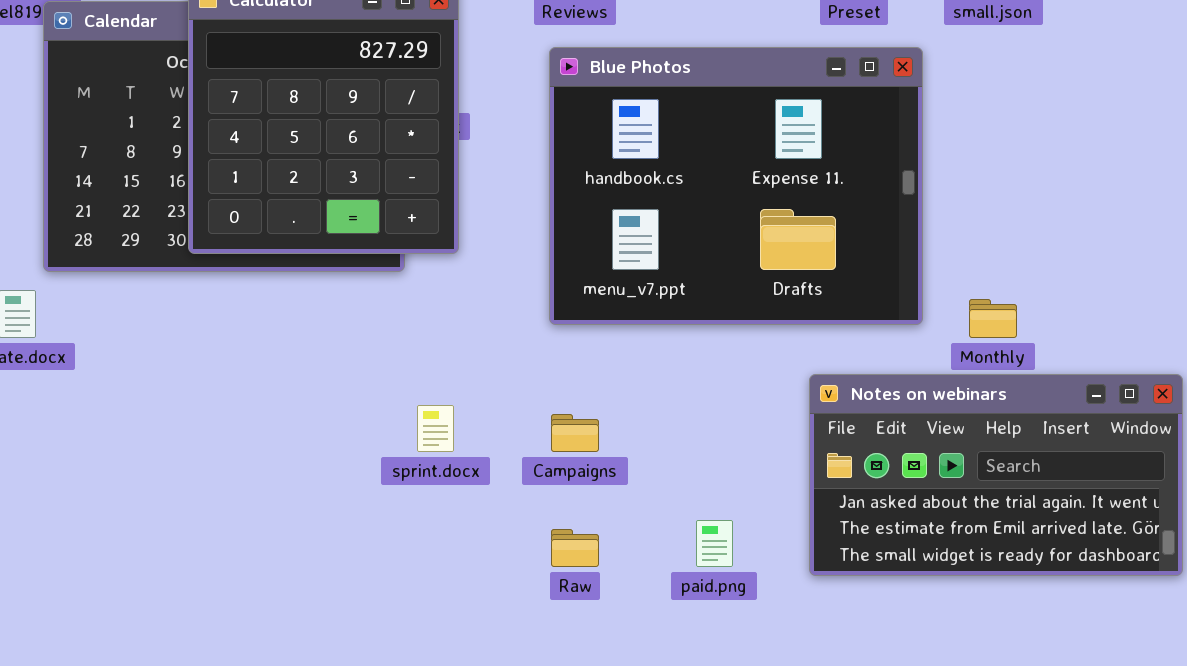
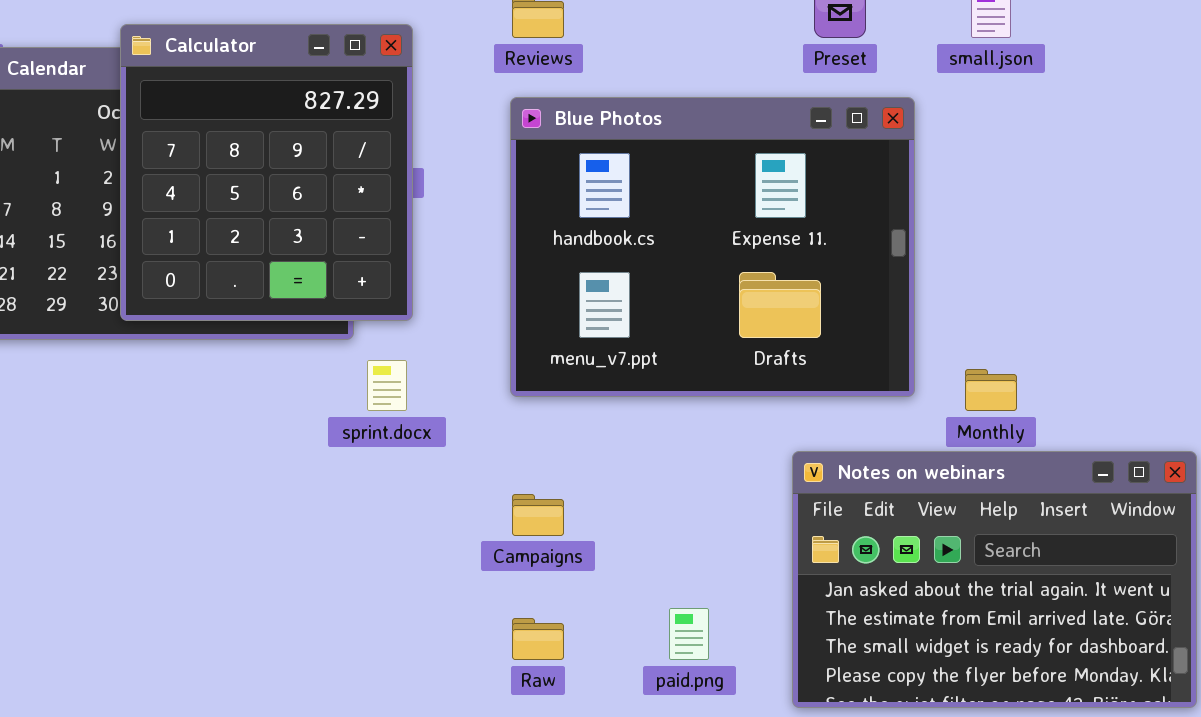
Notes on webinars: [809,374,1183,576] -> [792,451,1197,708], resized
sprint.docx: [417,405,454,452] -> [367,360,407,411], moved

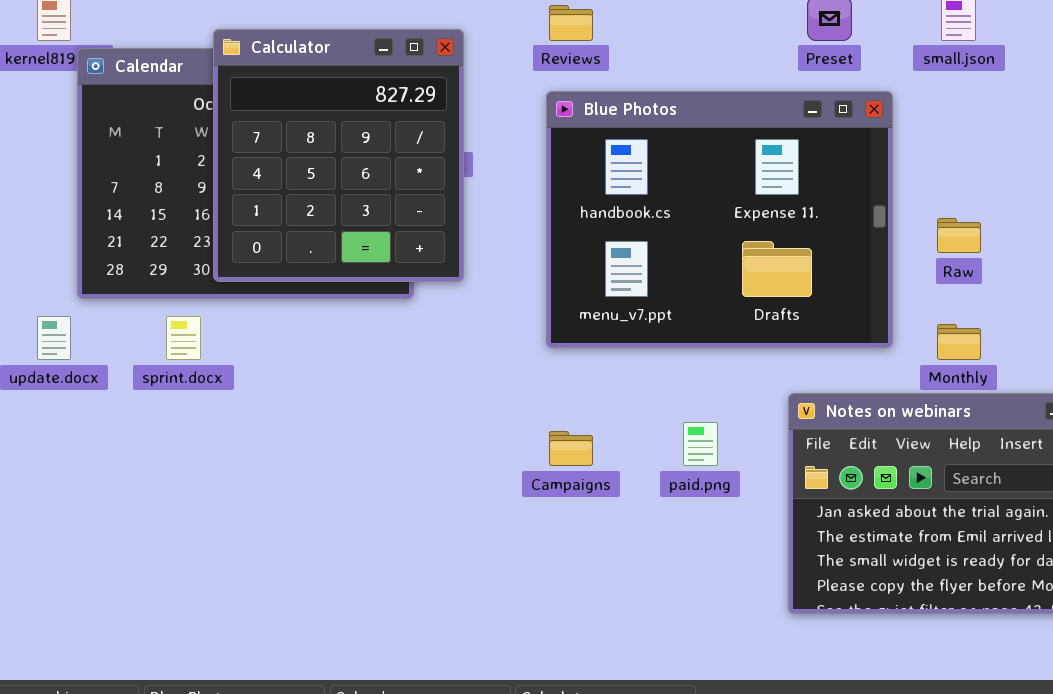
sprint.docx: [367,360,407,411] -> [166,316,201,360], moved
paid.png: [669,608,709,660] -> [683,422,718,466], moved
Raw: [512,618,564,660] -> [937,218,981,253], moved

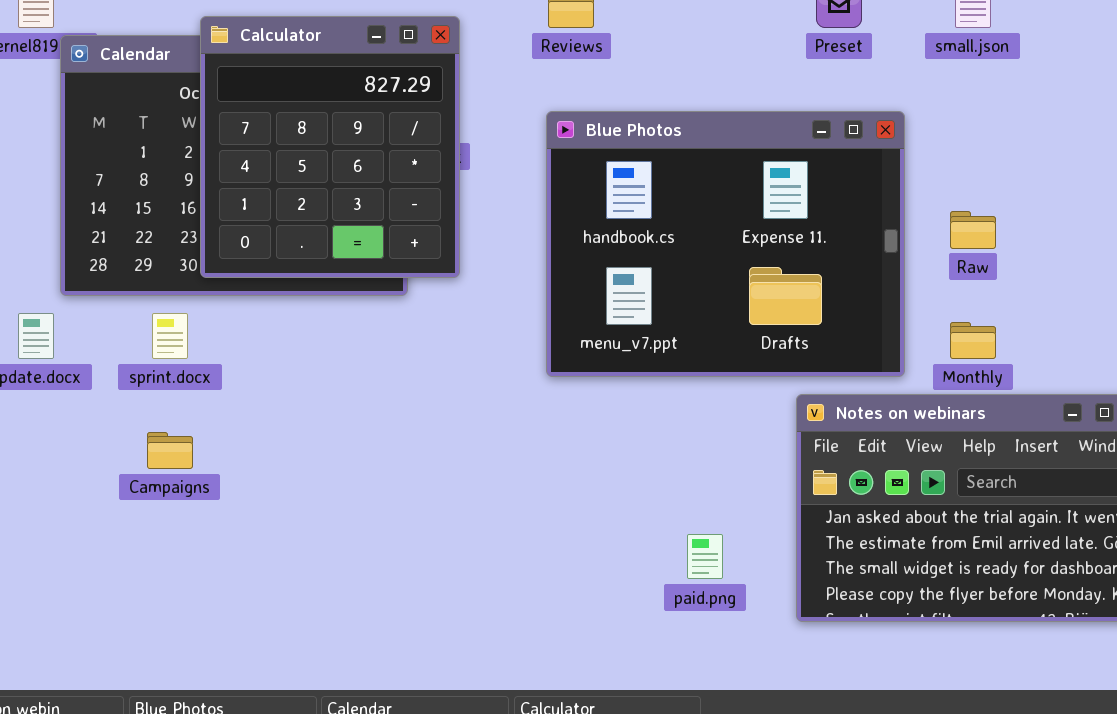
Blue Photos: [546,91,893,348] -> [546,111,905,377], moved
paid.png: [683,422,718,466] -> [687,534,723,579], moved
Campaigns: [549,431,593,466] -> [147,432,193,469], moved

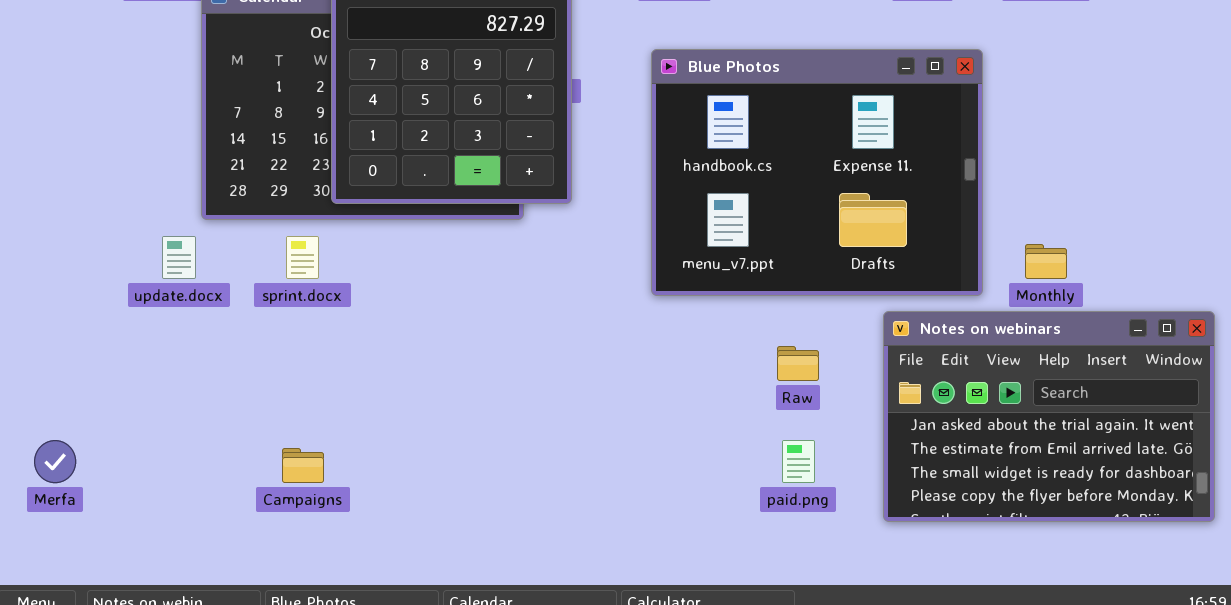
Raw: [950,211,996,249] -> [777,346,819,381], moved
Campaigns: [147,432,193,469] -> [282,448,324,483], moved

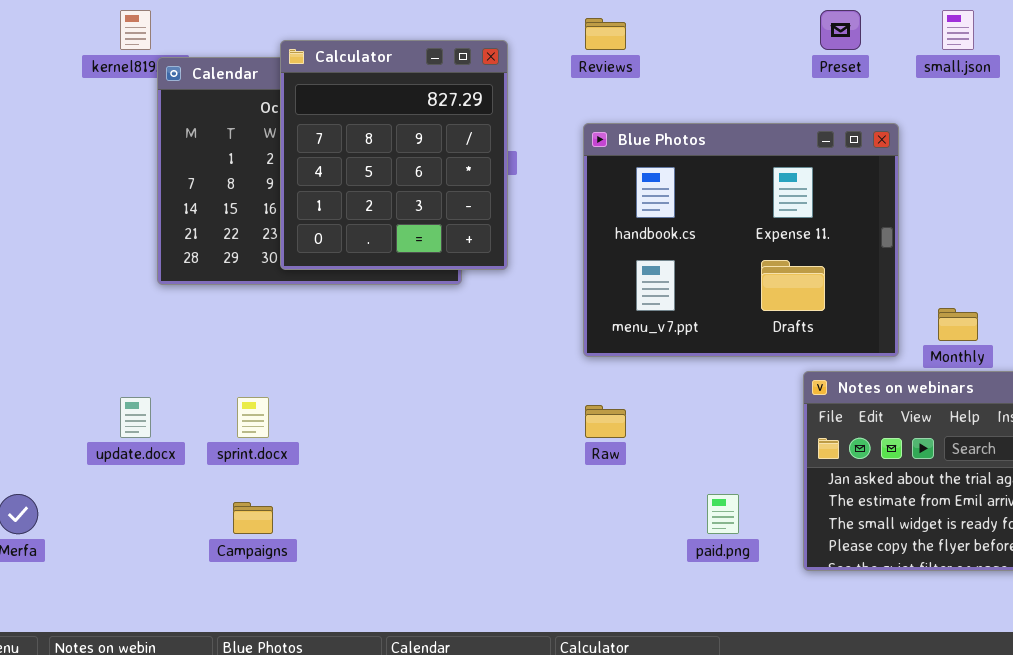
update.docx: [162,236,196,279] -> [120,397,151,438], moved
sprint.docx: [286,236,319,279] -> [237,397,269,438], moved
Raw: [777,346,819,381] -> [585,405,626,438], moved

